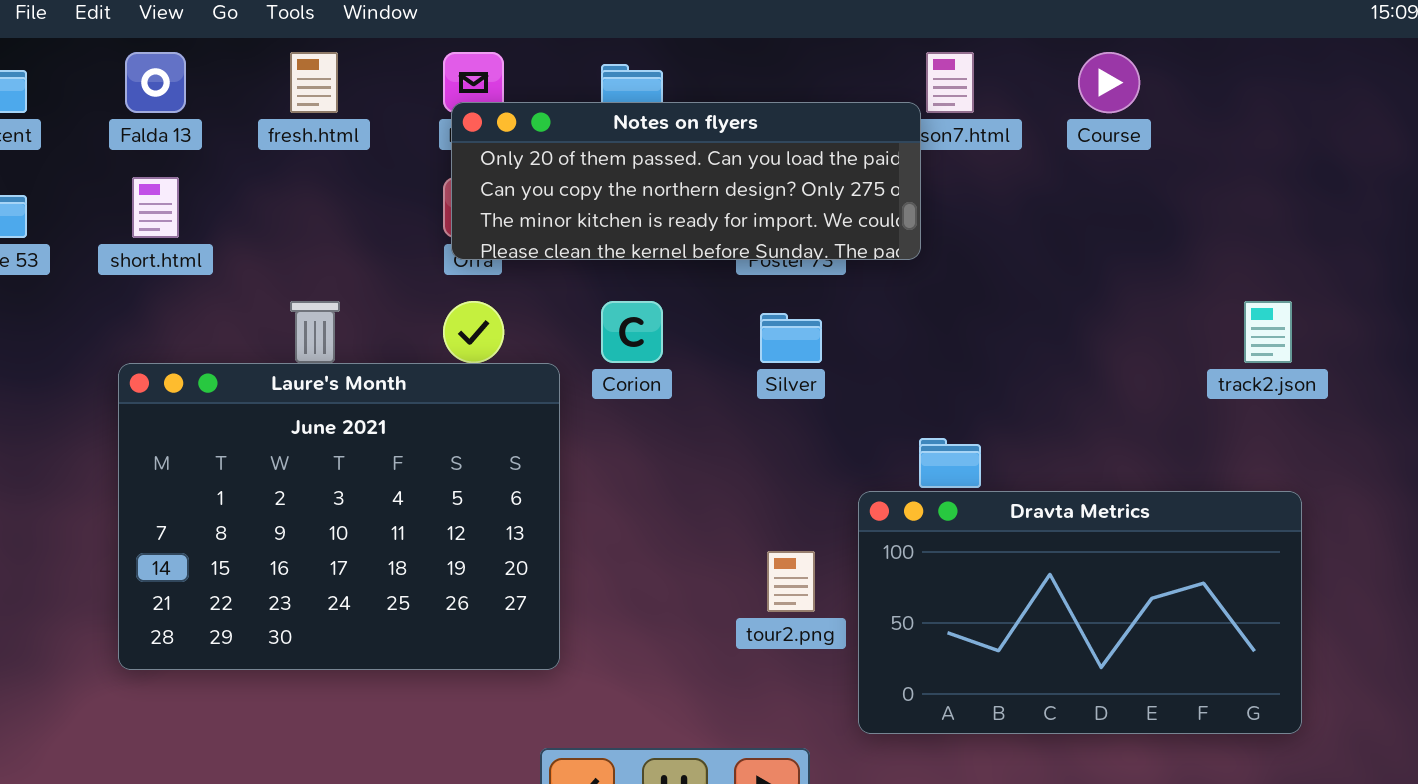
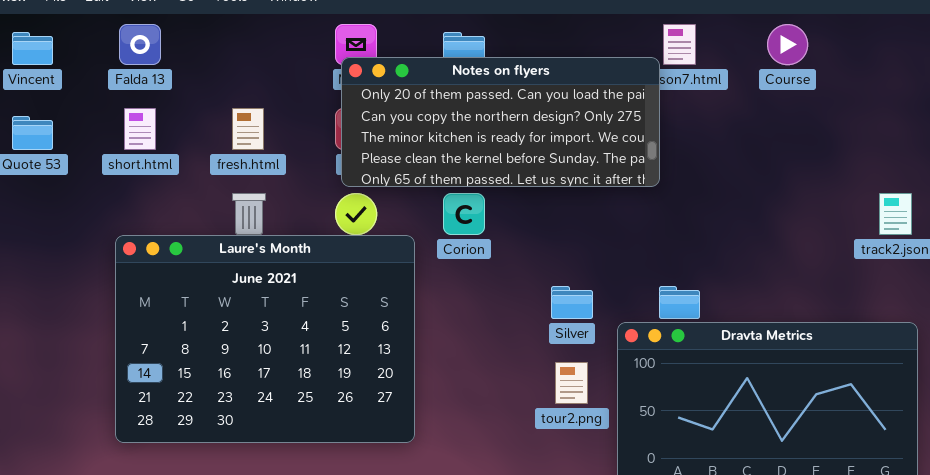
fresh.html: [290,52,338,113] -> [232,108,264,150], moved
Notes on flyers: [451,102,921,260] -> [341,57,660,187], resized
Silver: [760,313,822,363] -> [551,286,593,319], moved

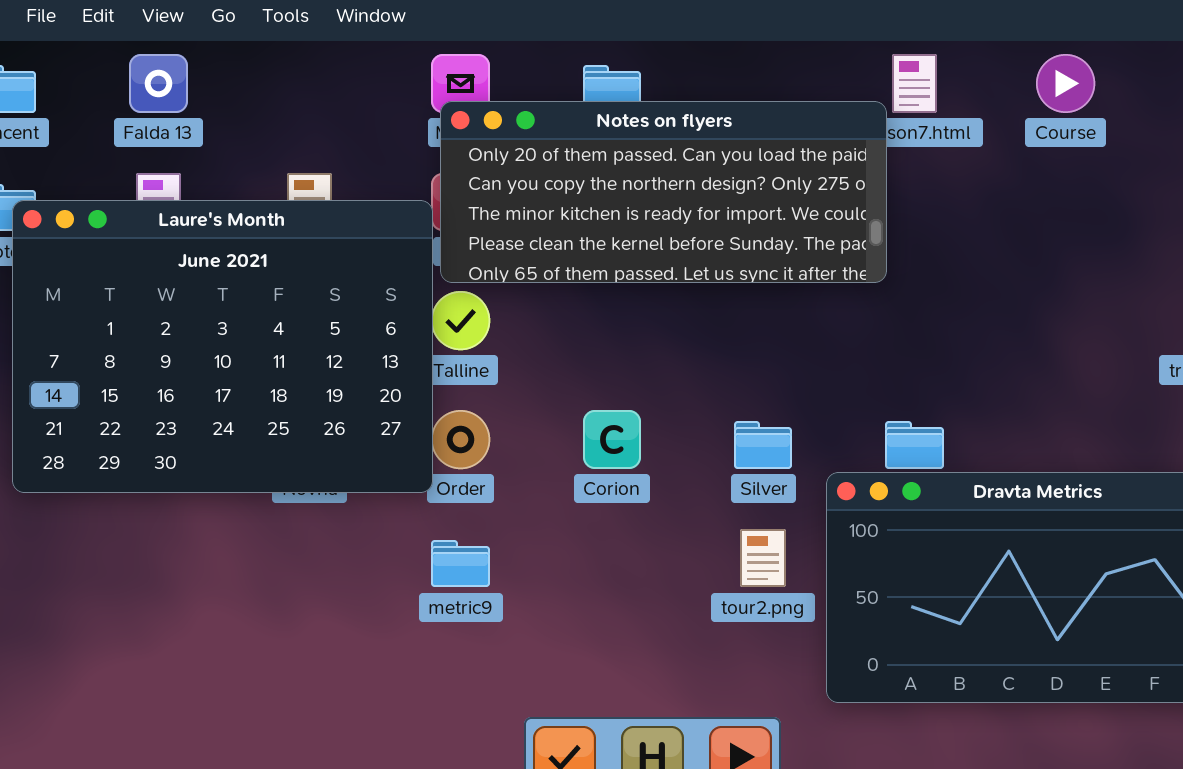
Corion: [443,193,485,235] -> [583,410,641,469], moved
Laure's Month: [115,235,415,443] -> [12,200,433,493], moved

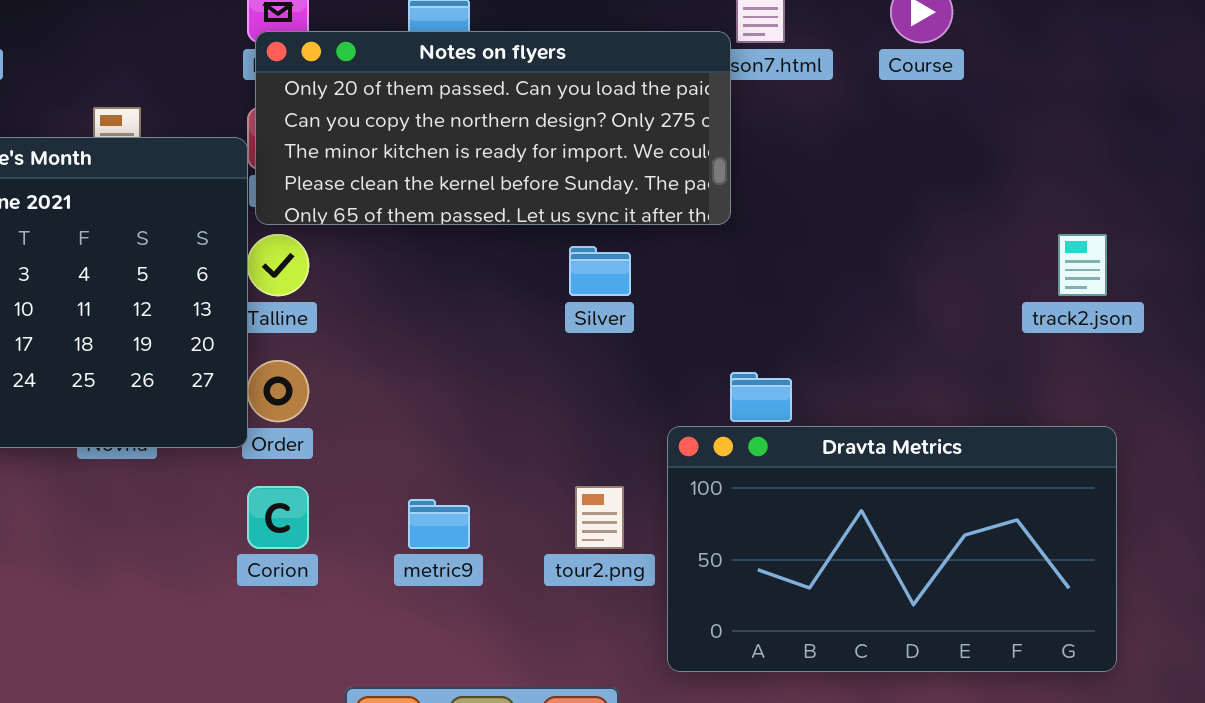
Corion: [583,410,641,469] -> [247,486,309,549], moved
Silver: [734,421,792,469] -> [569,246,631,296], moved
metric9: [431,540,490,587] -> [408,499,470,549], moved

